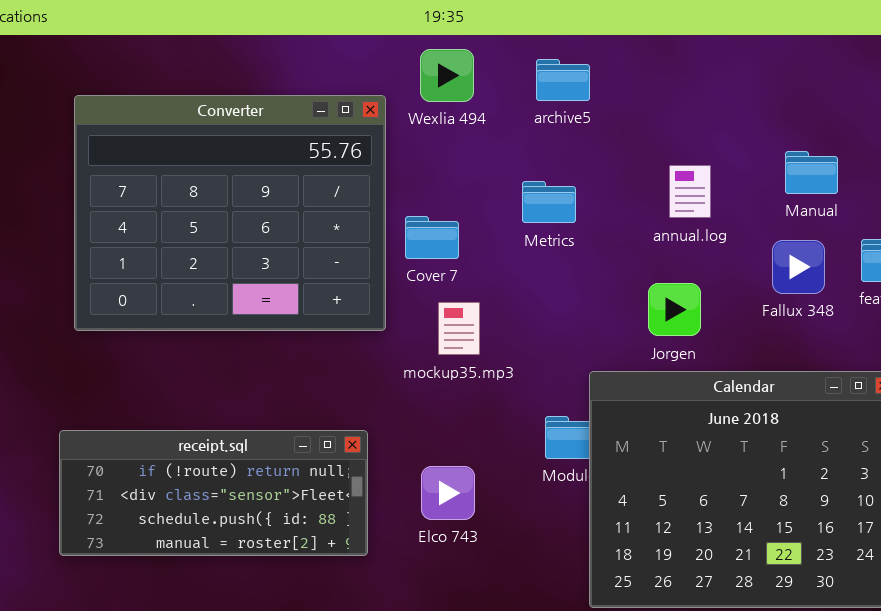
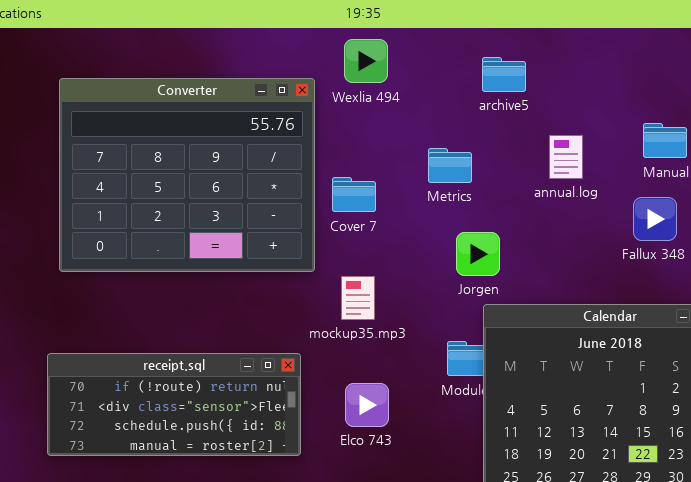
archive5: [536,59,590,101] -> [482,57,526,92], moved
Jorgen: [648,283,701,336] -> [456,232,500,276], moved
mockup35.mp3: [438,302,480,355] -> [341,276,375,320], moved

